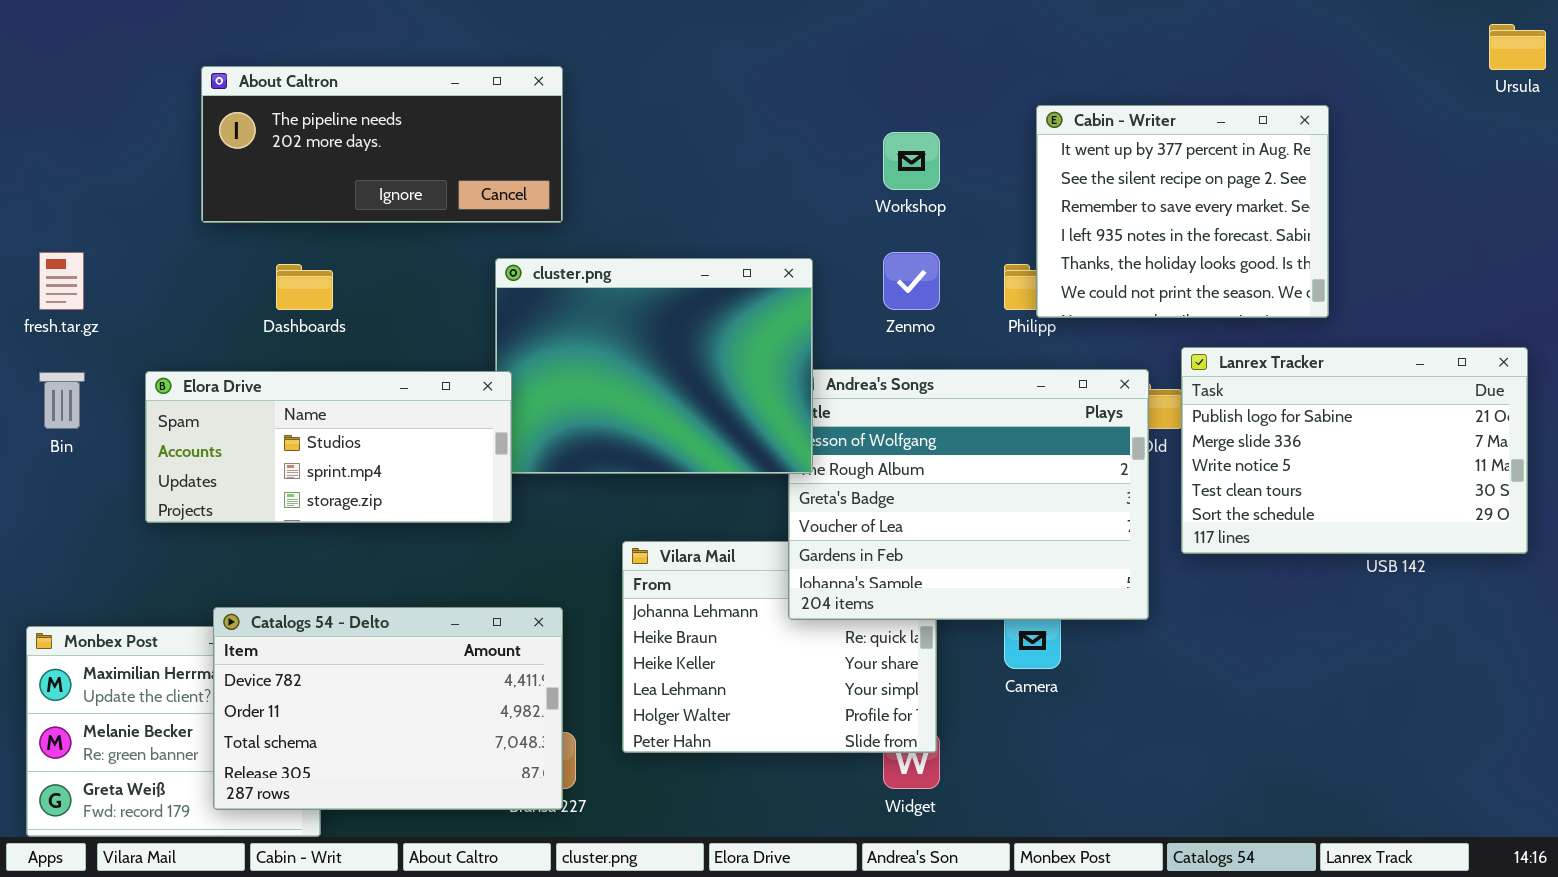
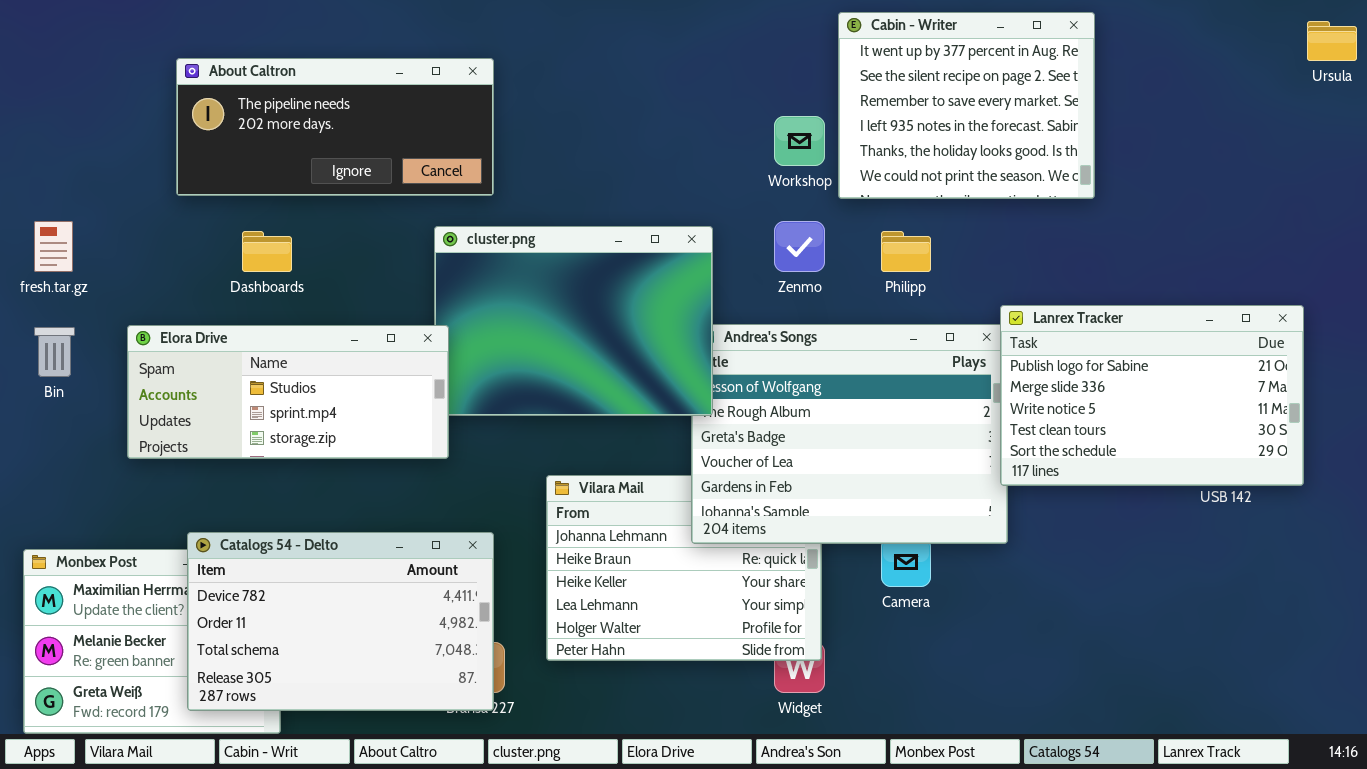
Cabin - Writer: [1036,105,1329,318] -> [838,12,1095,199], moved
Lanrex Tracker: [1181,347,1528,554] -> [1000,305,1304,486], moved

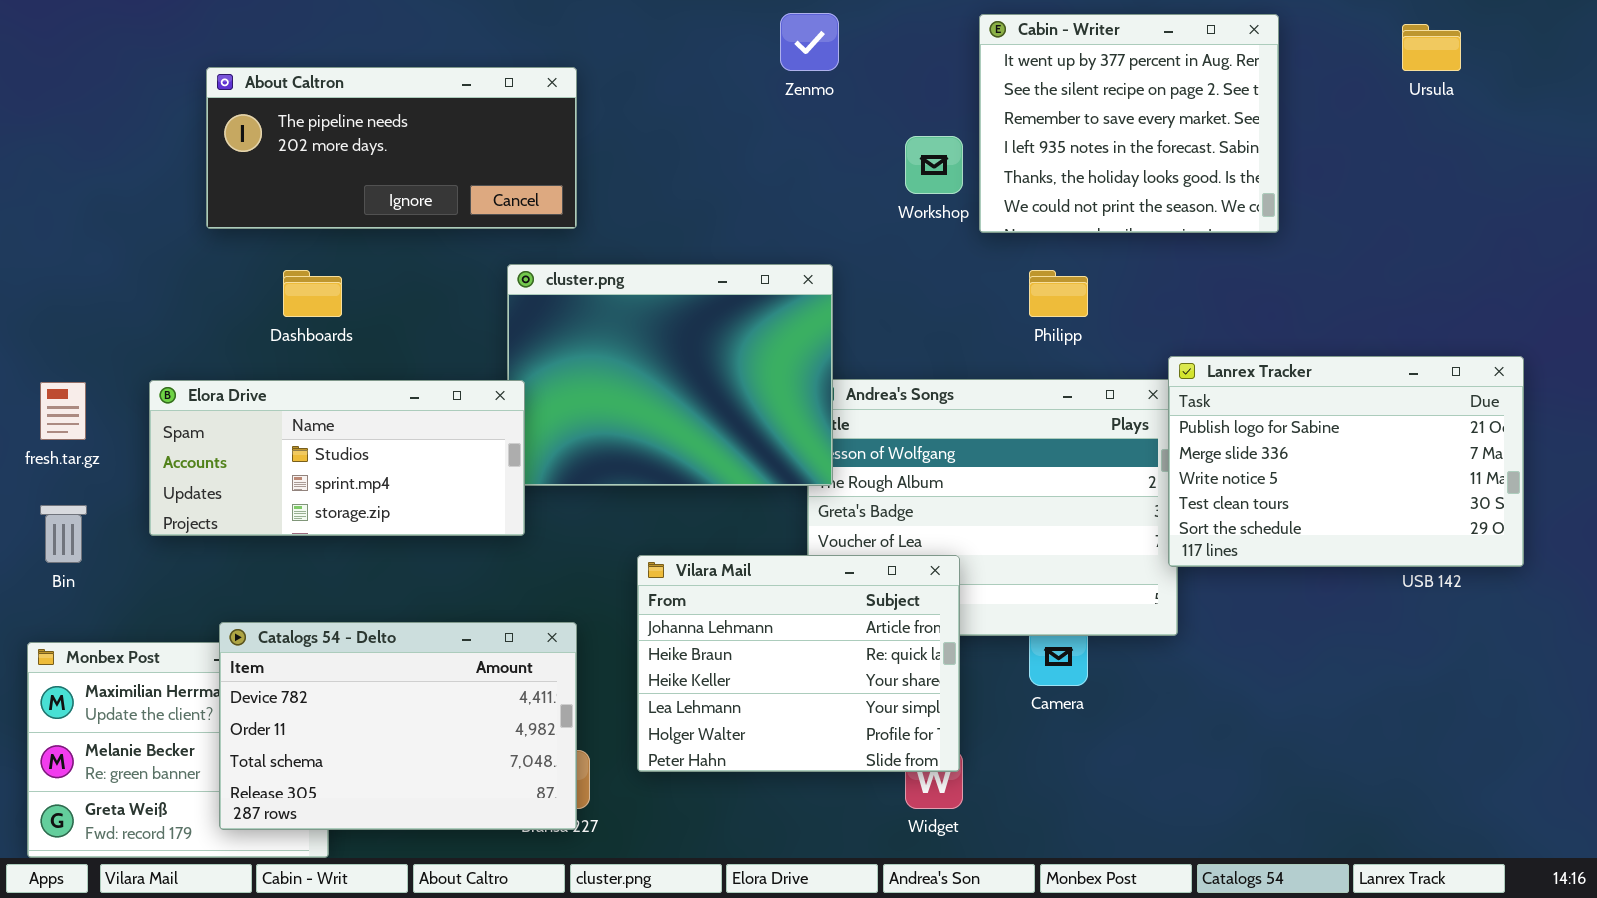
Ursula: [1307,21,1357,61] -> [1402,24,1461,71], moved
fresh.tar.gz: [34,221,73,272] -> [40,382,86,440], moved
Zenmo: [774,221,825,272] -> [780,13,839,71], moved
Bin: [34,327,75,377] -> [40,505,87,563], moved
Vilara Mail: [546,475,822,661] -> [637,555,960,772], raised

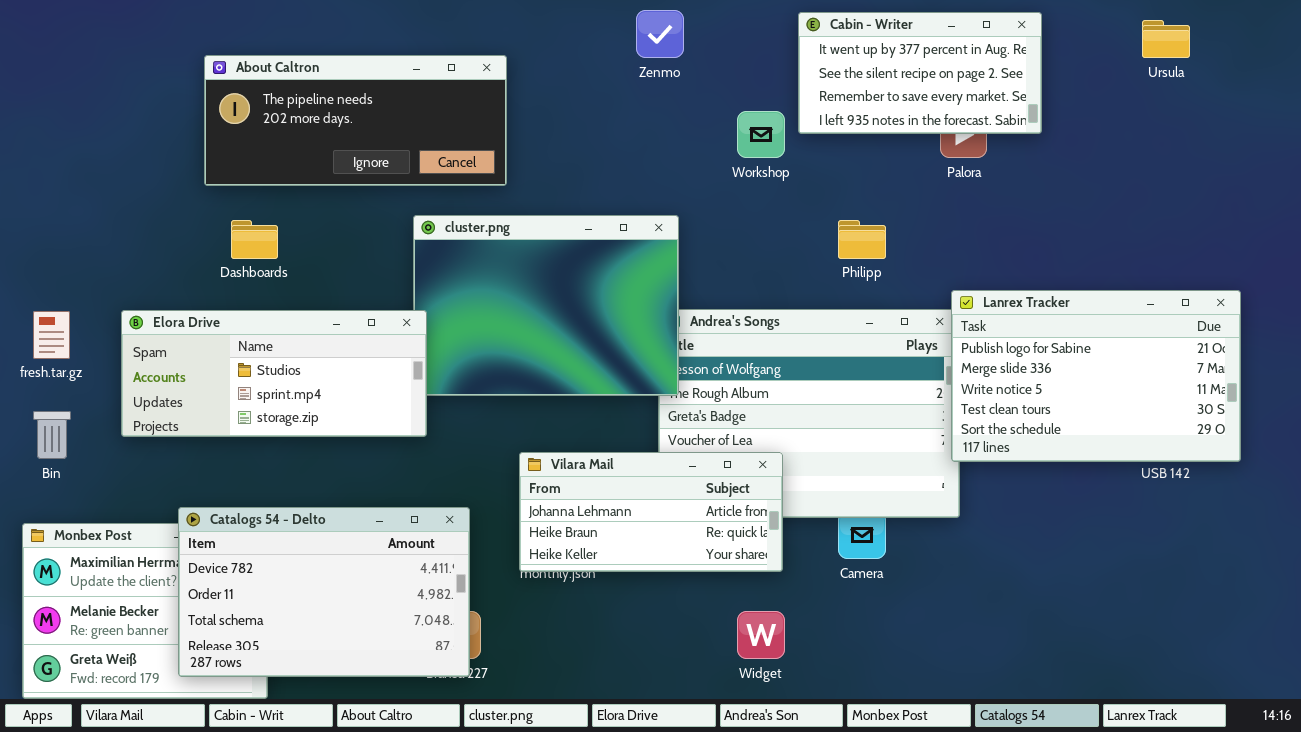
Cabin - Writer: [979,14,1279,233] -> [798,12,1042,134], resized
About Caltron: [206,67,577,229] -> [204,55,507,186], moved
Vilara Mail: [637,555,960,772] -> [519,452,783,572], resized

